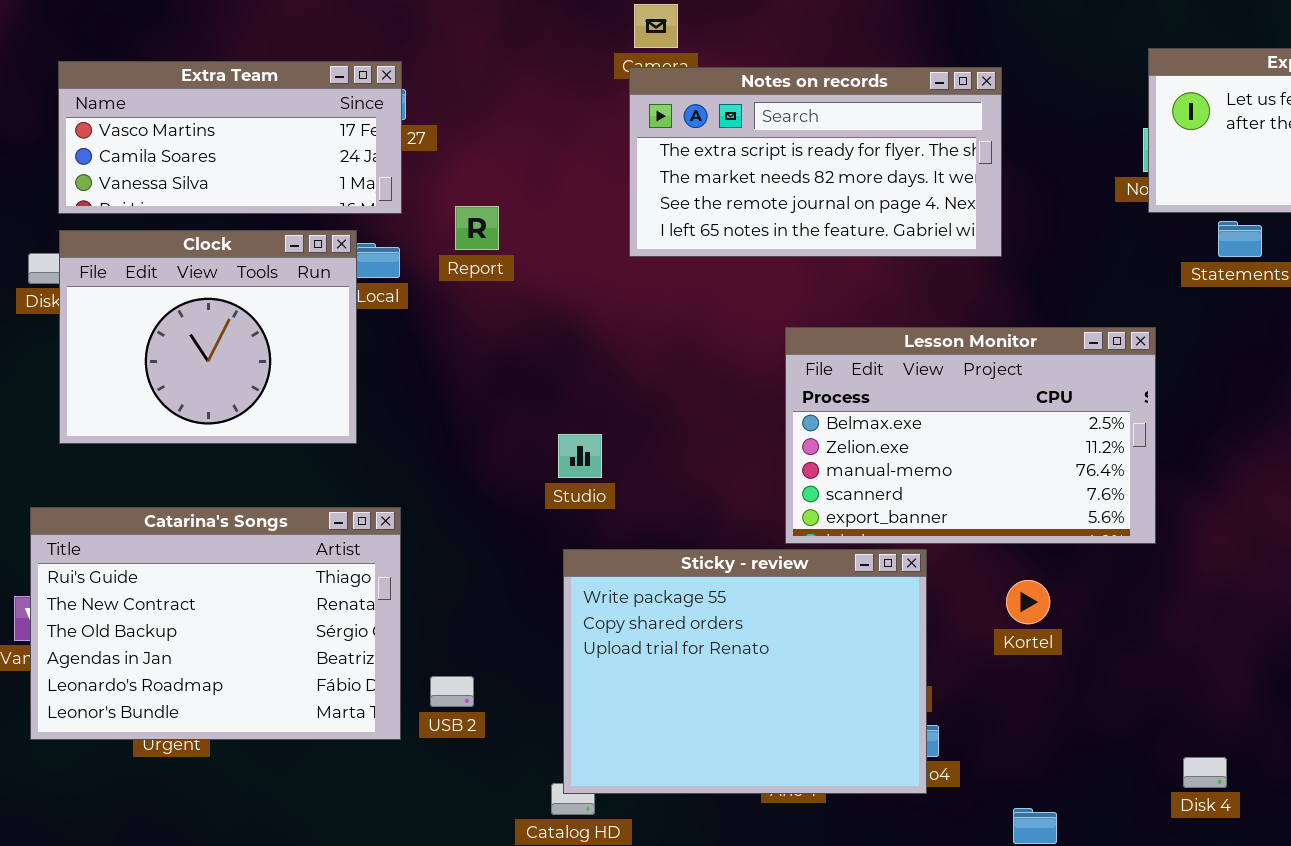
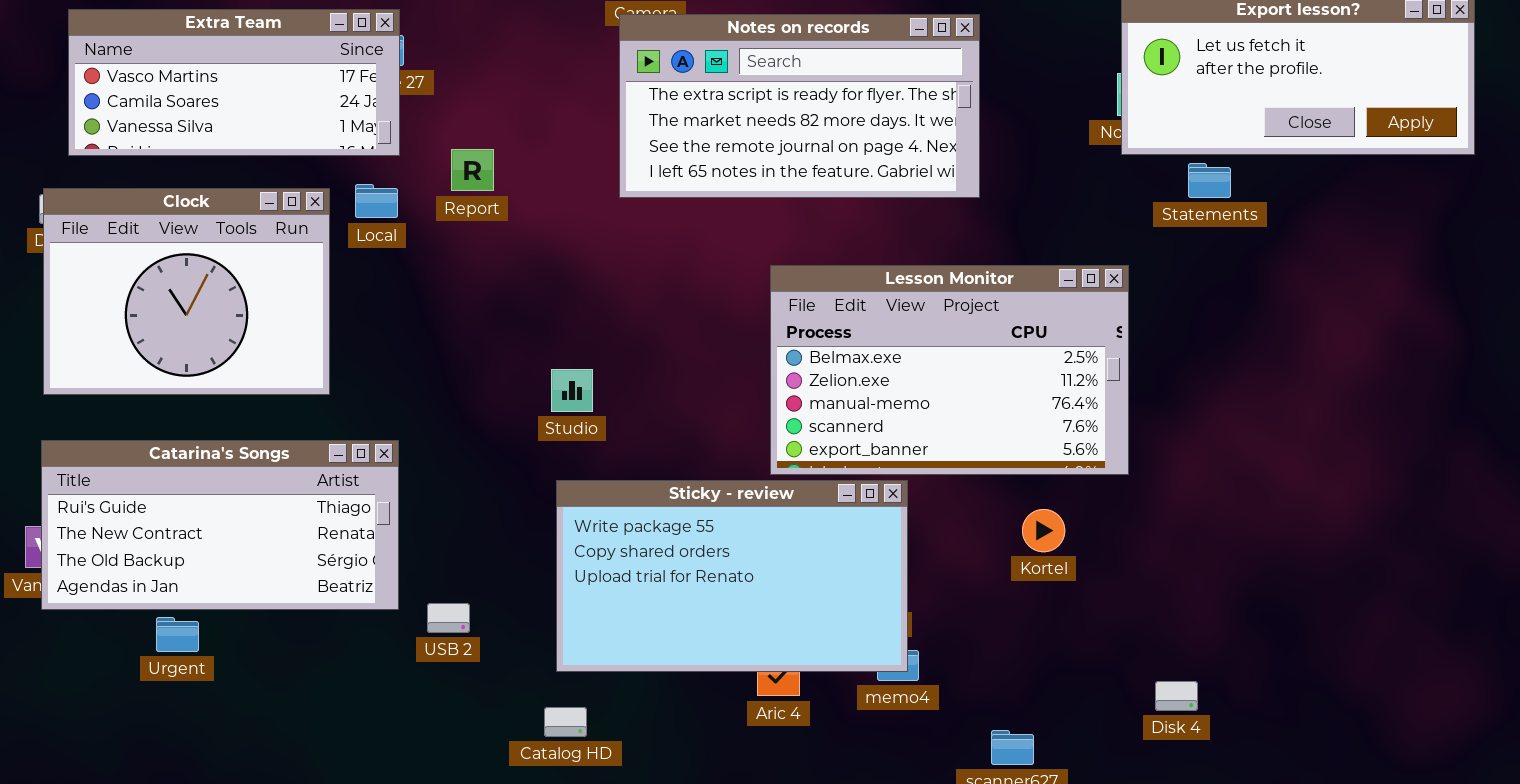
Clock: [59,230,357,444] -> [43,188,330,395], moved
Catarina's Songs: [30,507,401,740] -> [41,440,399,610], resized
Sticky - review: [563,549,927,794] -> [556,480,908,672], resized
Kortel: [1006,580,1050,624] -> [1022,509,1065,552], moved

